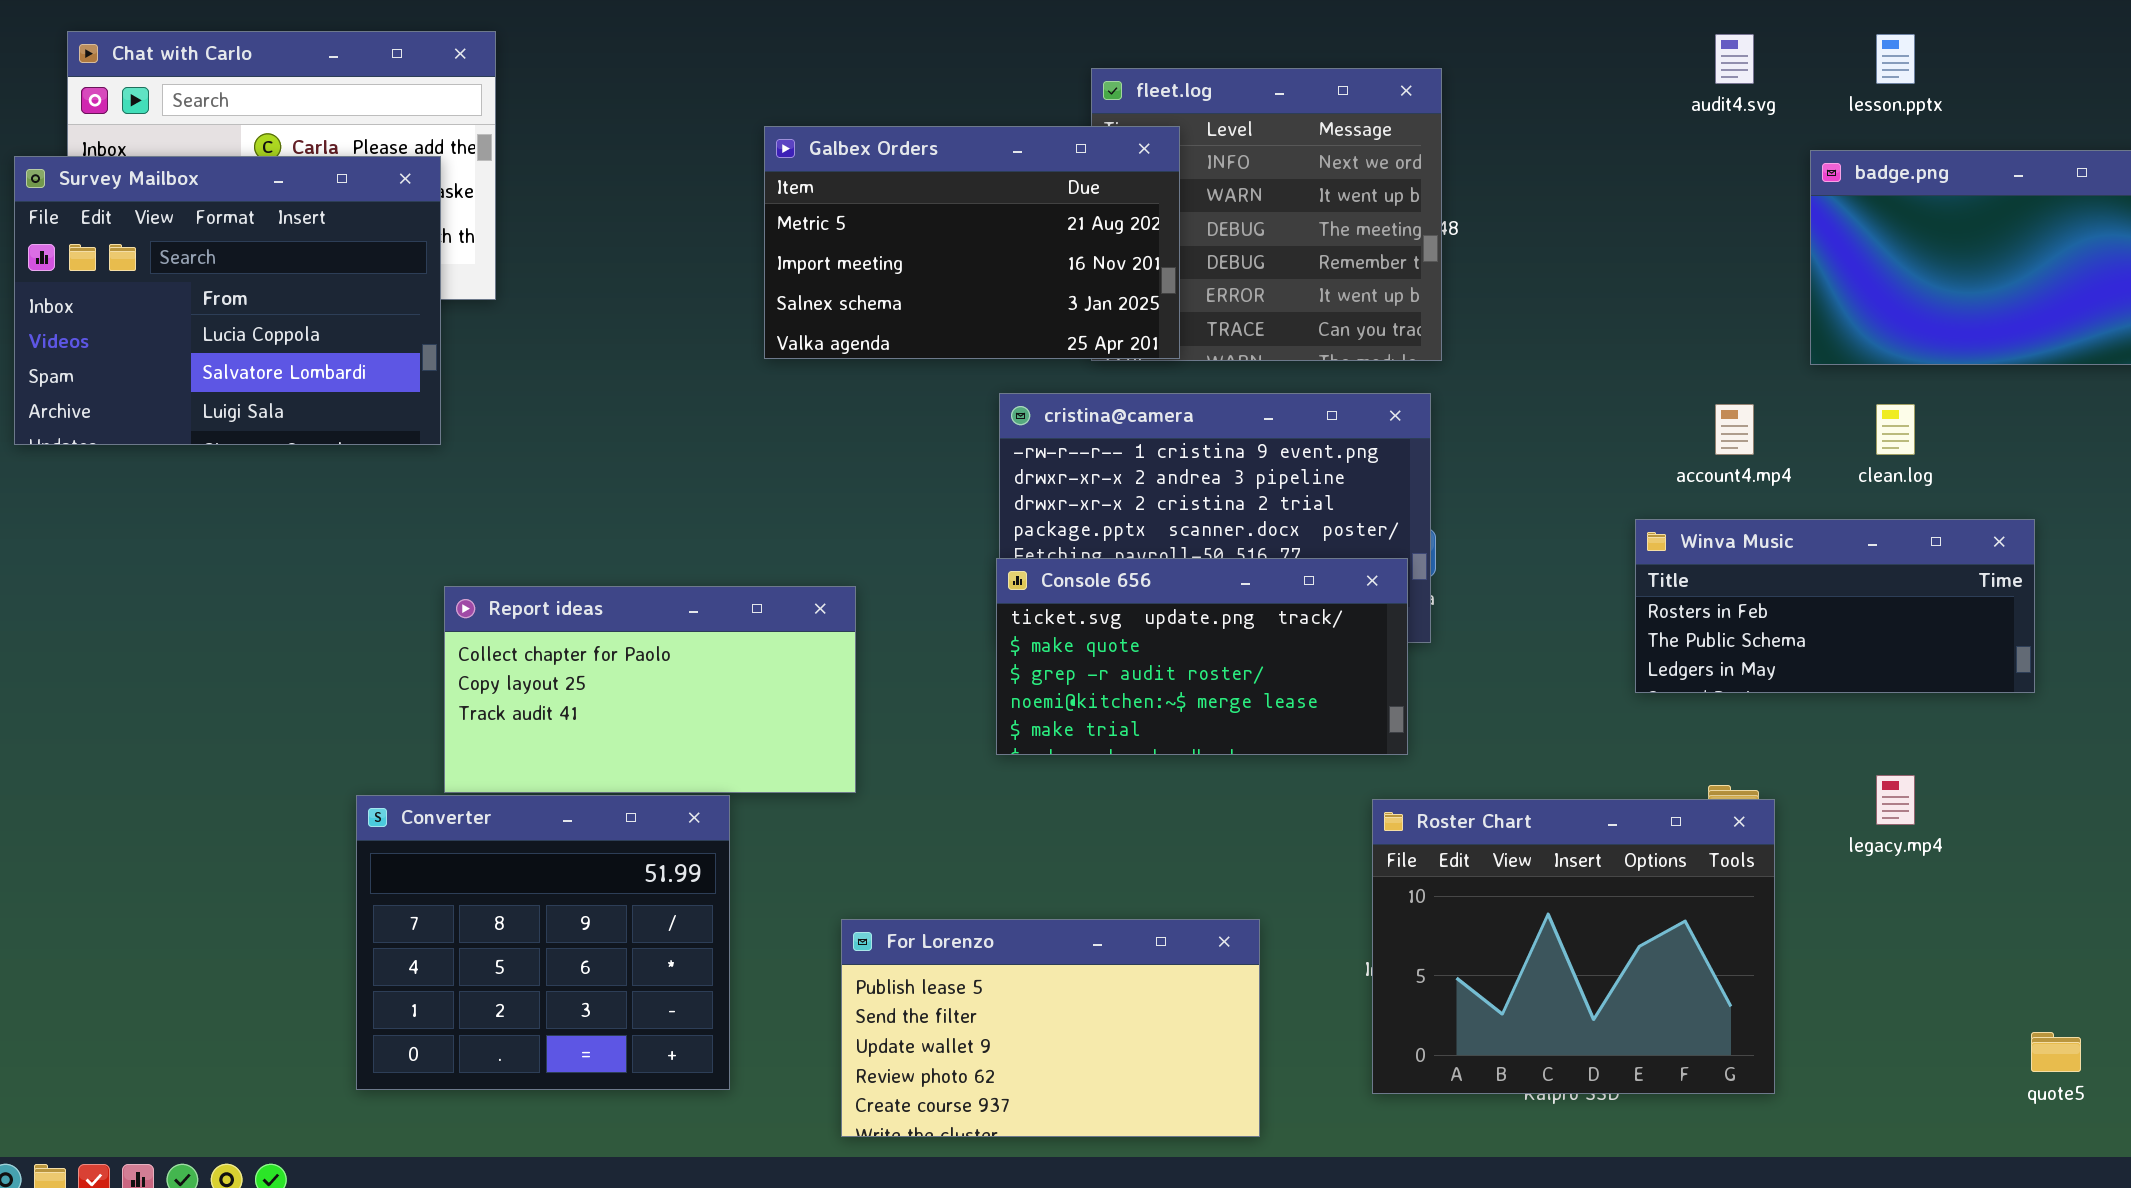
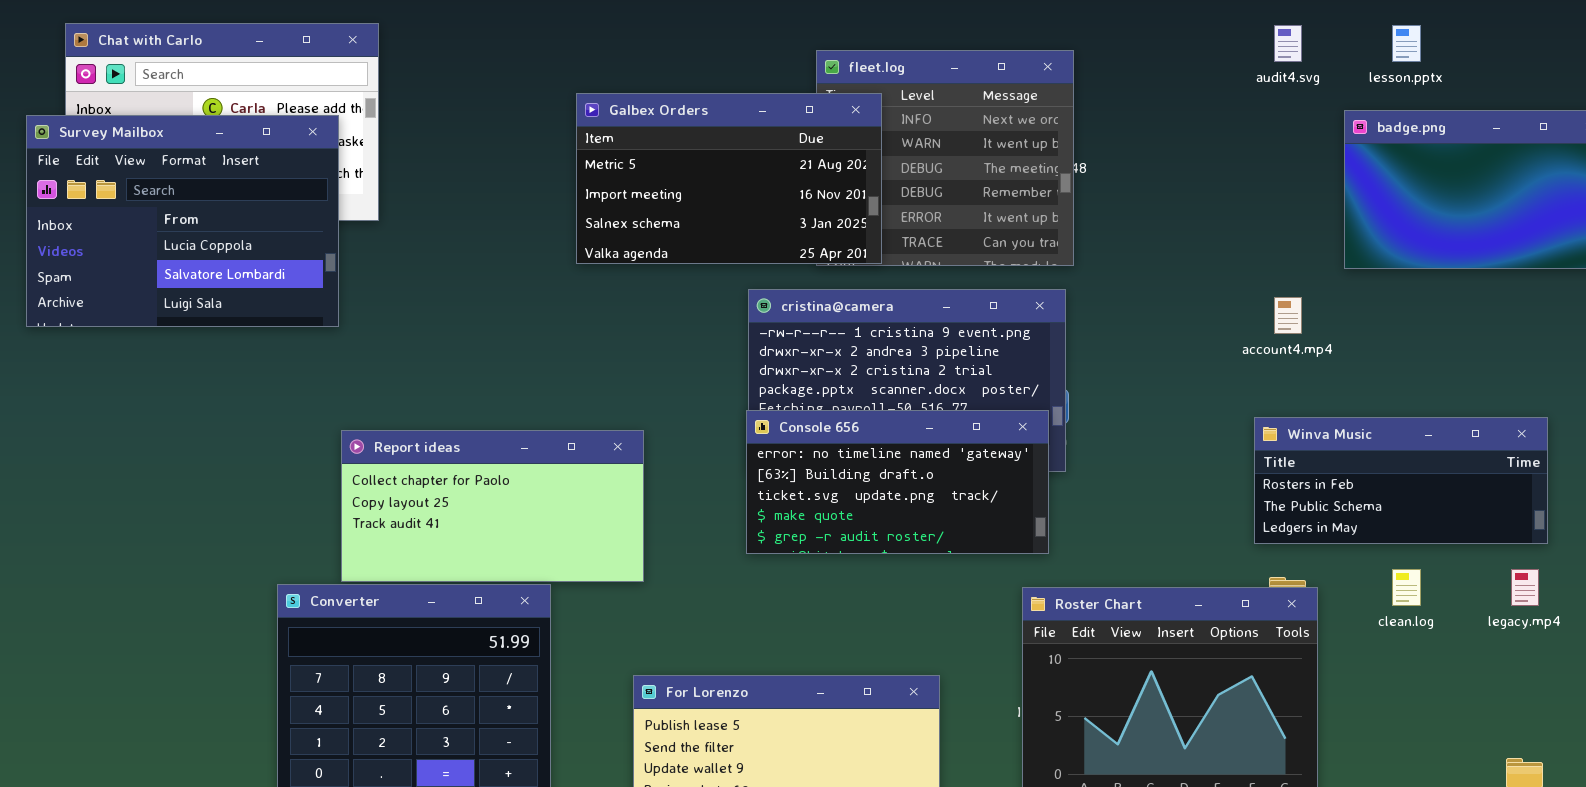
clean.log: [1876,404,1915,455] -> [1392,569,1421,606], moved
Winva Music: [1635,519,2035,693] -> [1254,417,1548,544], moved
Console 656: [996,558,1408,755] -> [746,410,1049,554], scrolled up 2 rows
legacy.mp4: [1876,775,1915,825] -> [1511,569,1539,606], moved

